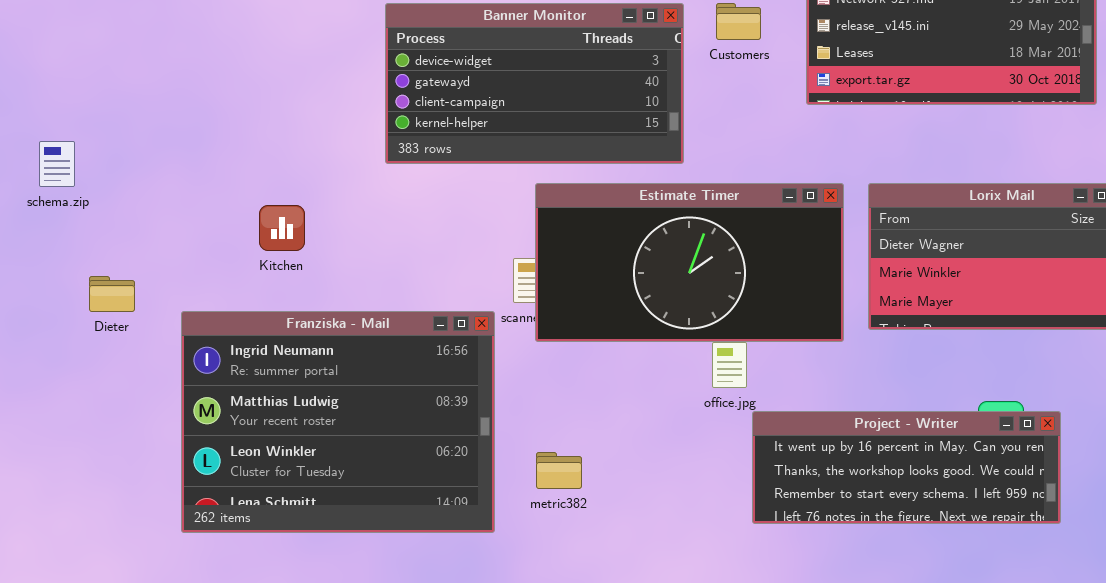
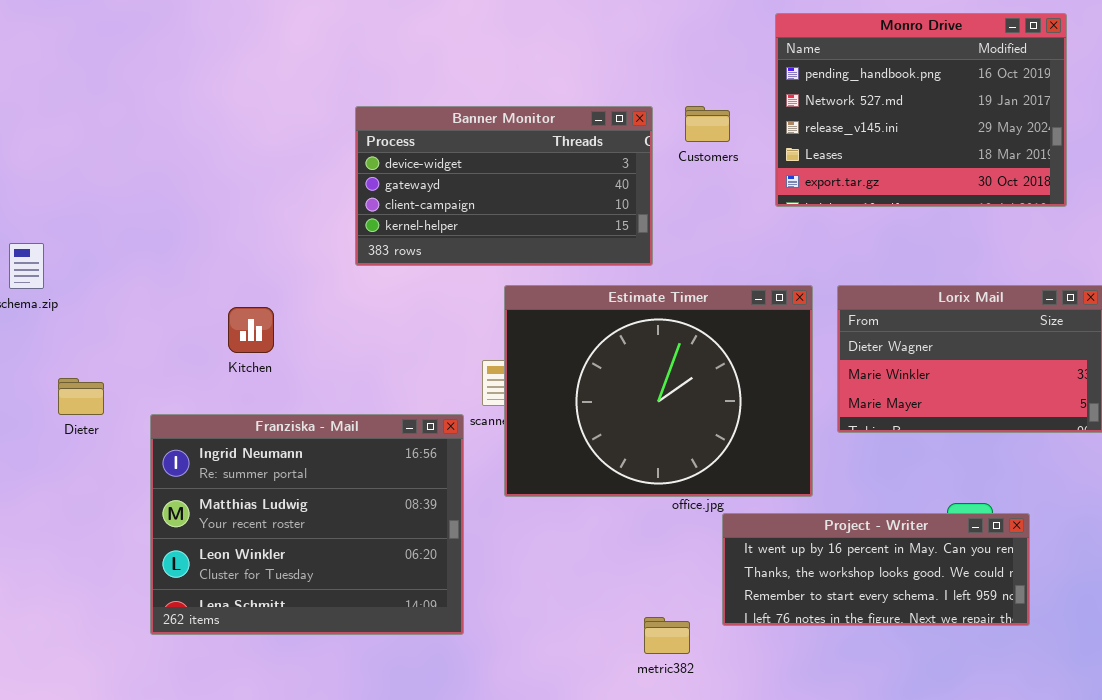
Estimate Timer: [535,183,844,342] -> [504,285,813,497], resized
metric382: [536,452,582,489] -> [644,617,690,654], moved

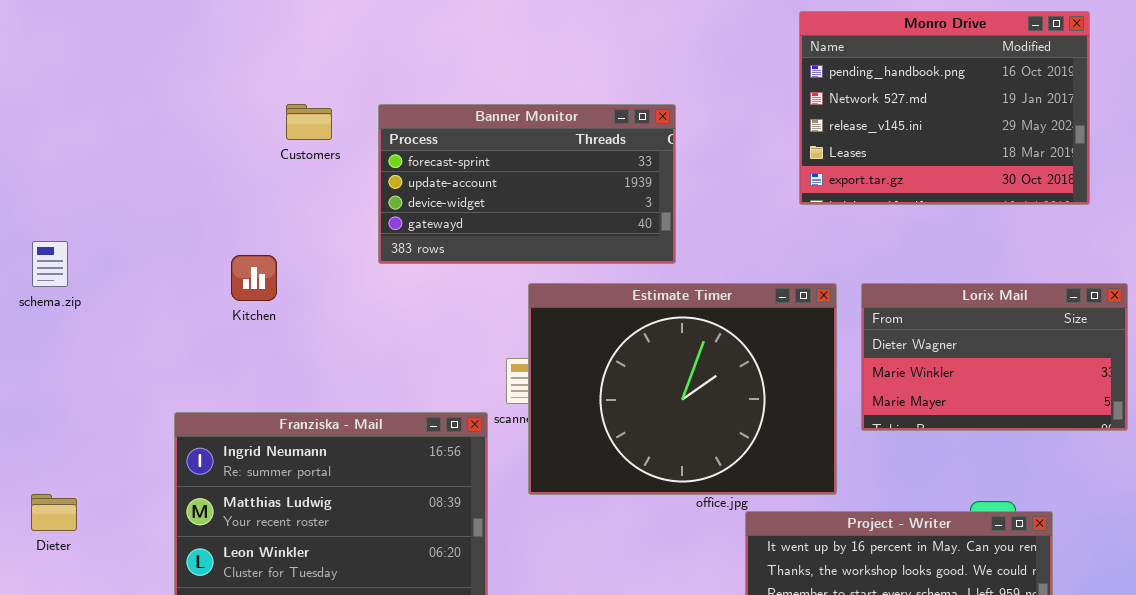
Banner Monitor: [355,106,653,266] -> [378,104,676,264], scrolled up 2 rows
Customers: [685,106,730,142] -> [286,104,332,140], moved
Kitchen: [228,307,274,353] -> [231,255,277,301], moved
Dieter: [58,378,104,415] -> [31,494,77,531], moved

